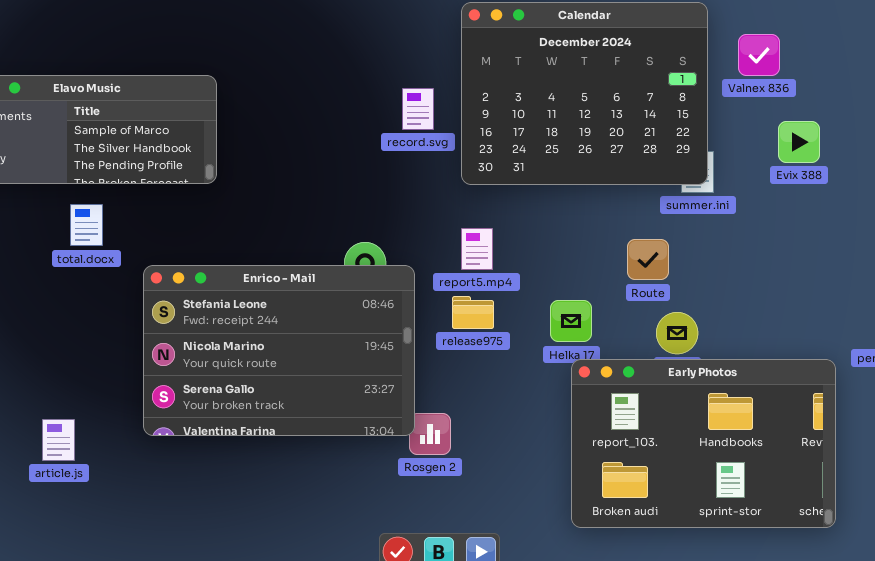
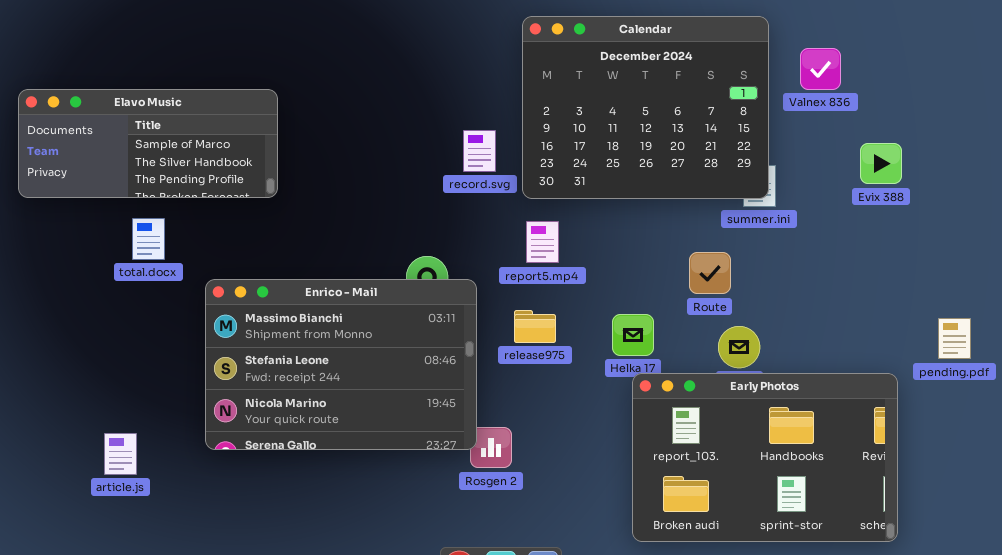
record.svg: [402,88,434,130] -> [463,130,496,172], moved
Evix 388: [778,121,820,163] -> [860,143,902,184], moved
report5.mp4: [461,228,493,270] -> [526,221,559,263], moved
Enrico - Mail: [143,265,415,436] -> [205,279,477,450], scrolled up 1 row

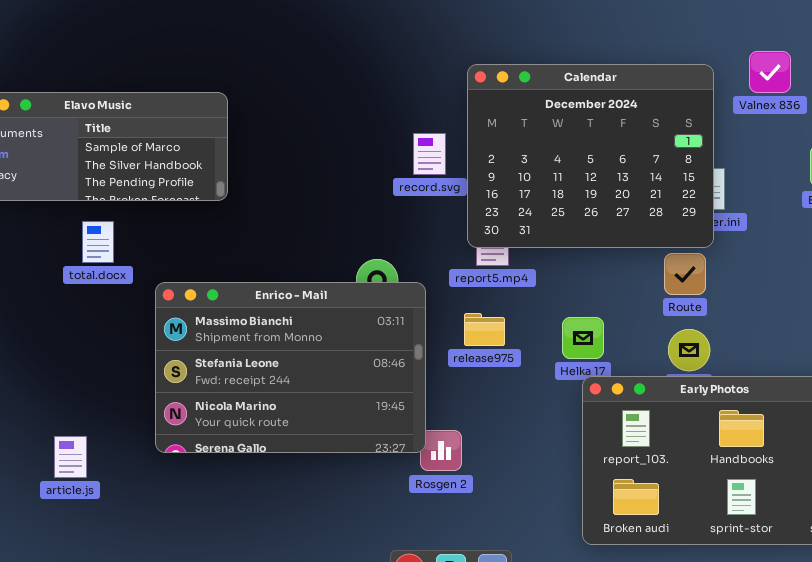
Calendar: [522,16,769,199] -> [467,64,714,248], moved
Route: [689,252,731,294] -> [664,253,706,295], moved

